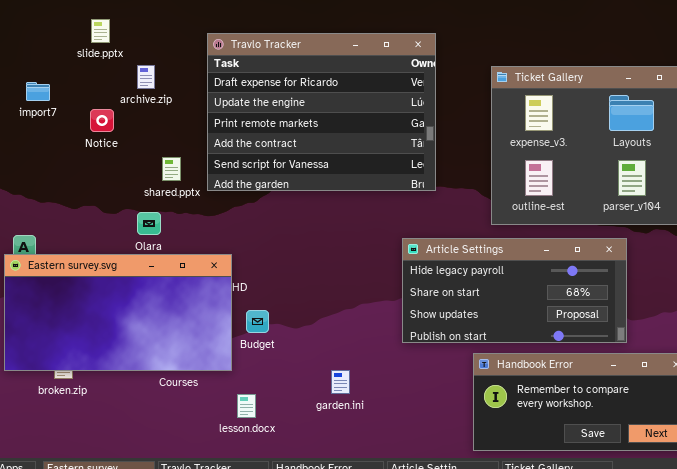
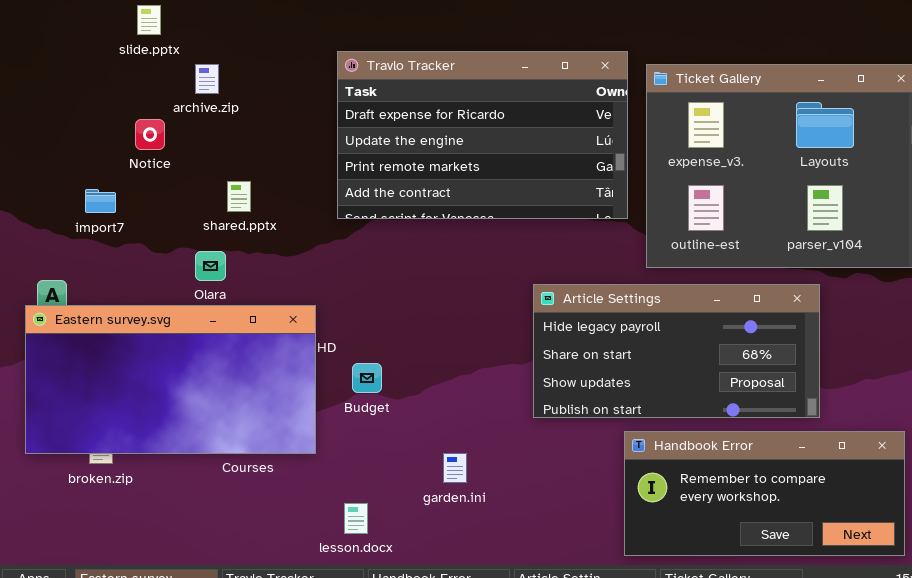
Travlo Tracker: [207,33,436,191] -> [337,51,628,219], moved, resized
import7: [26,82,50,101] -> [85,189,116,213], moved
Budget: [246,310,269,333] -> [352,363,382,393], moved
lesson.docx: [237,394,256,418] -> [344,503,368,534], moved

